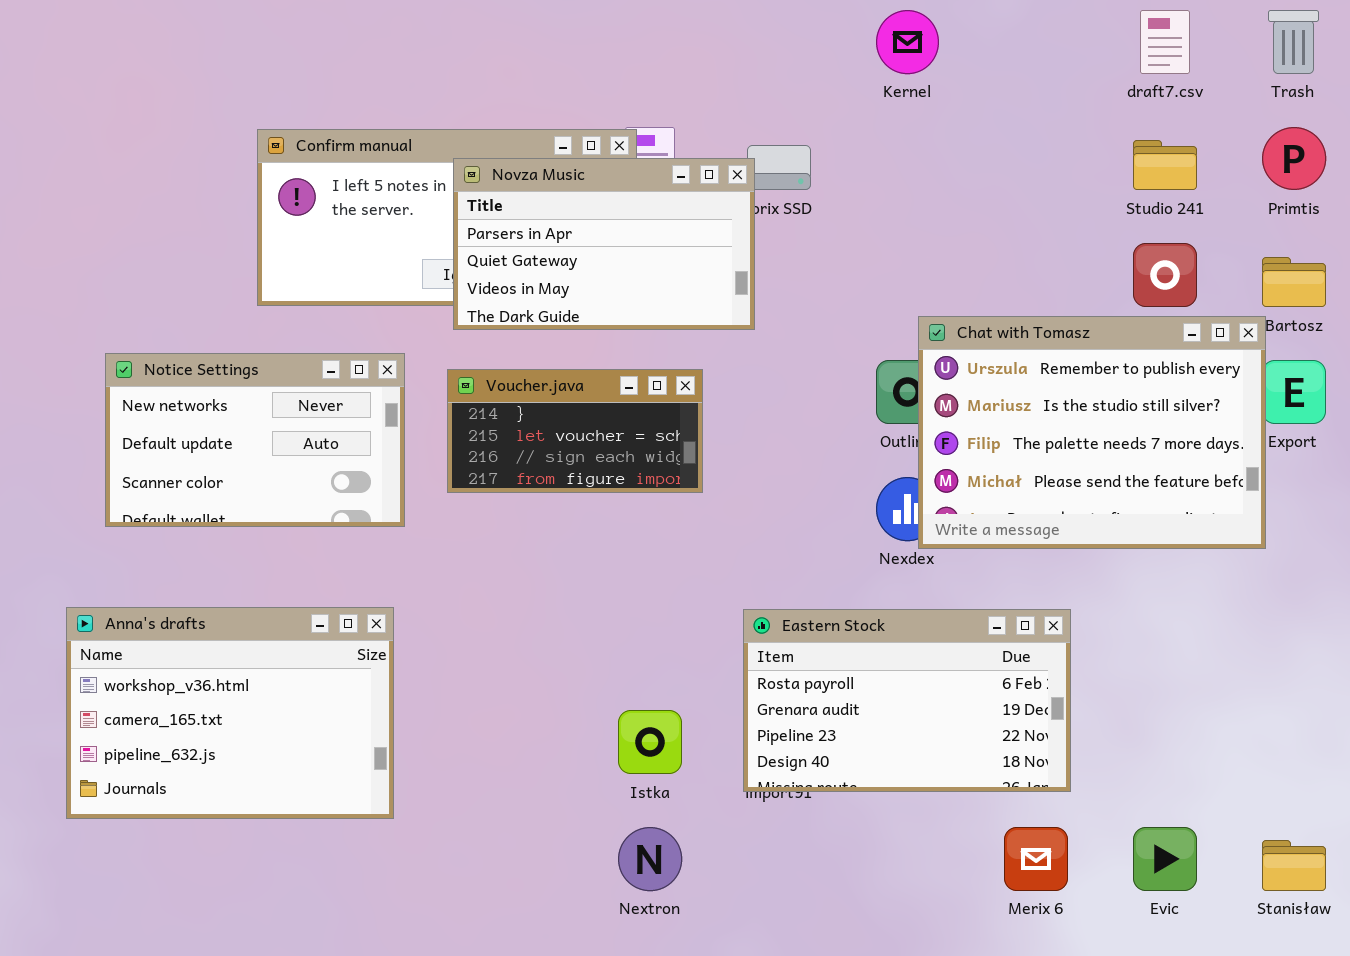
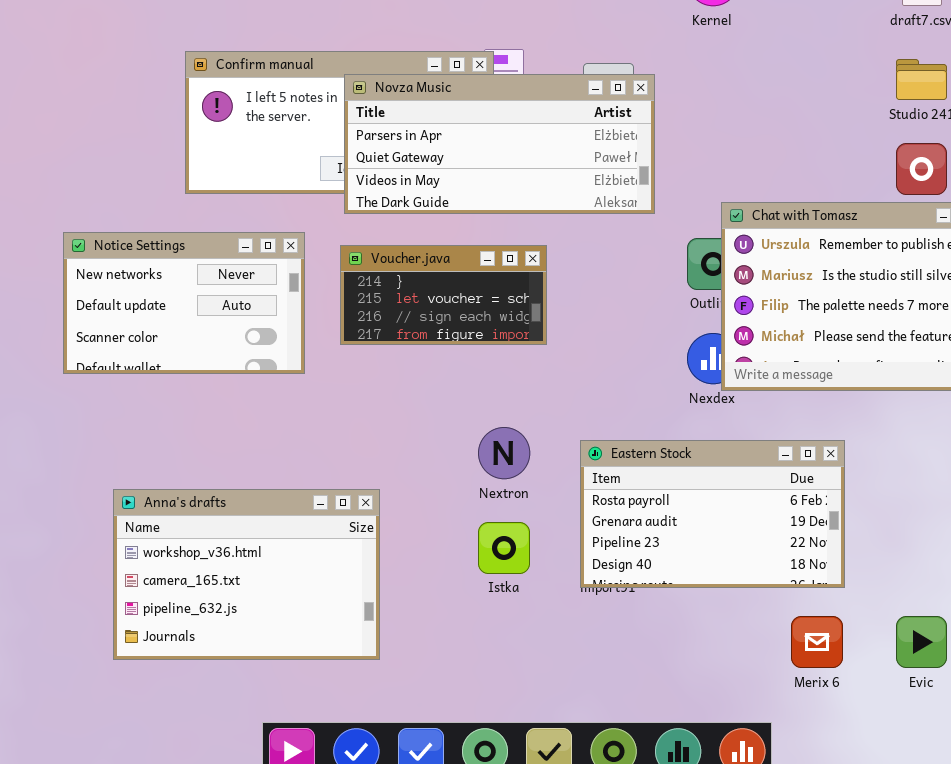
Novza Music: [453,158,755,330] -> [344,74,655,214], resized
Anna's drafts: [66,607,394,819] -> [113,489,380,660], moved
Nextron: [618,827,682,891] -> [478,427,530,479], moved

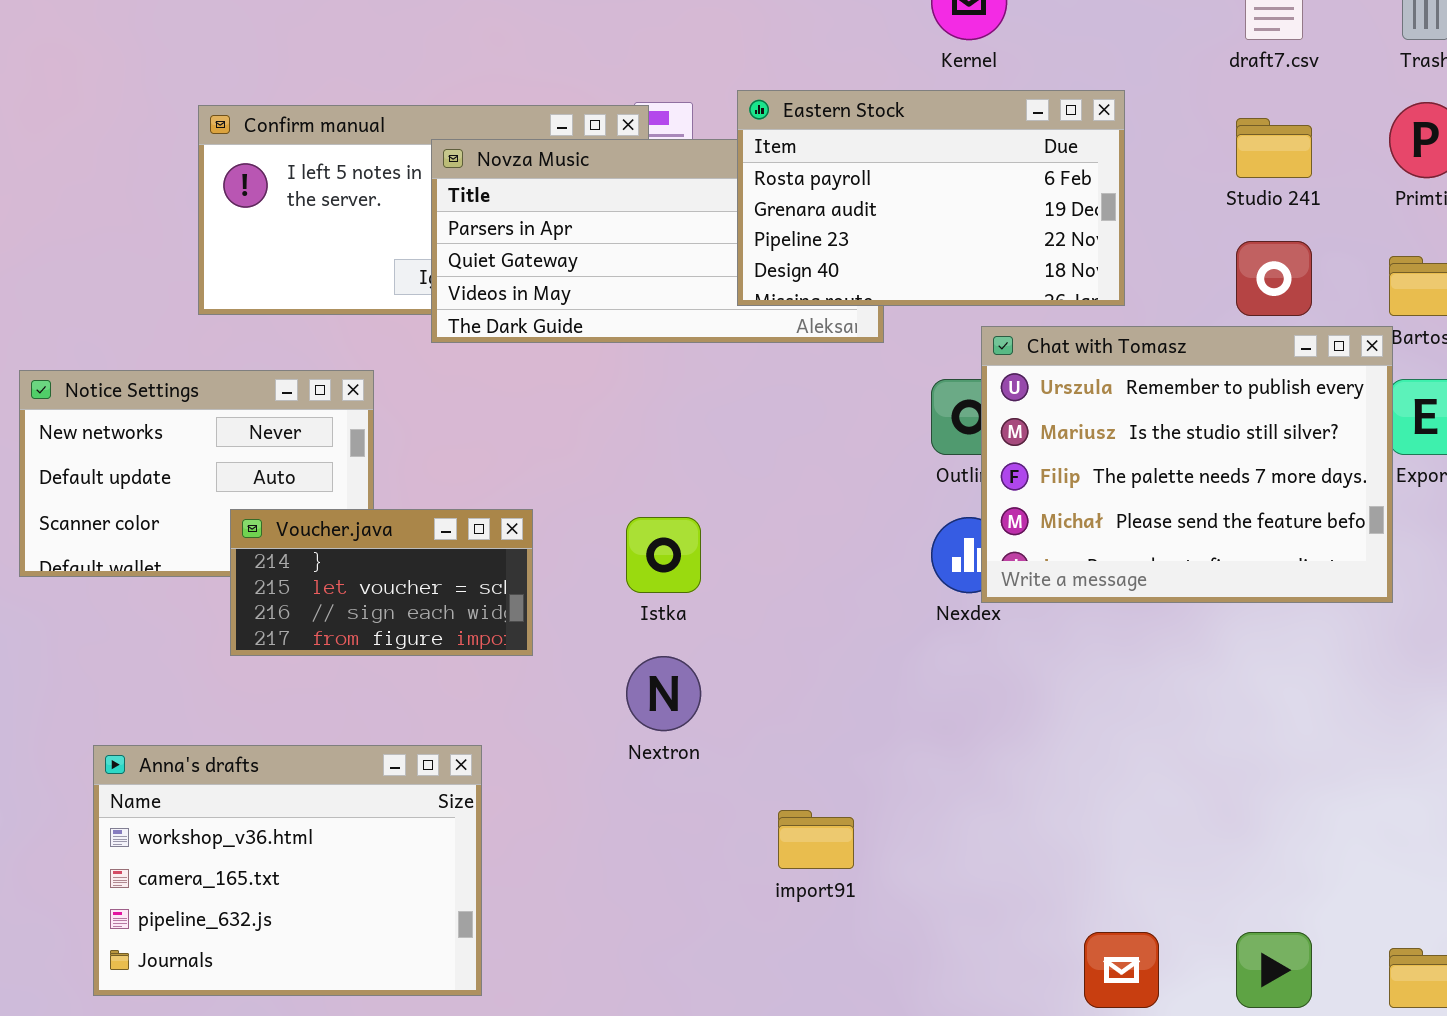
Voucher.java: [340,245,547,345] -> [230,509,533,656], moved
Eastern Stock: [580,440,845,588] -> [737,90,1125,306], moved
Istka: [478,522,530,574] -> [626,517,701,593], moved

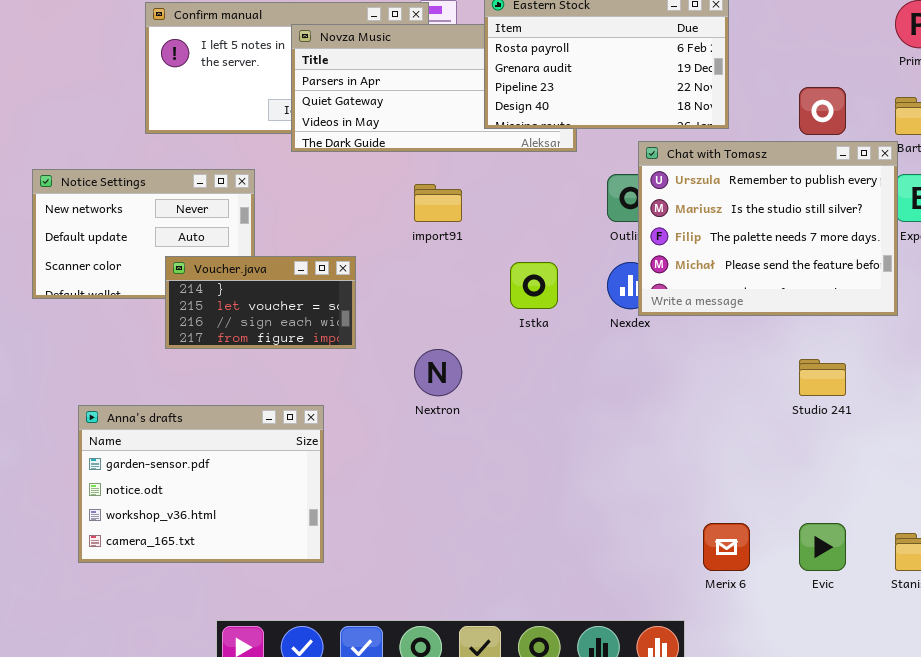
Studio 241: [1236,118,1312,178] -> [799,359,846,396], moved
Istka: [626,517,701,593] -> [510,262,558,309], moved
Anna's drafts: [93,745,482,996] -> [78,405,324,563], scrolled up 2 rows
import91: [778,810,854,869] -> [414,184,462,222], moved

